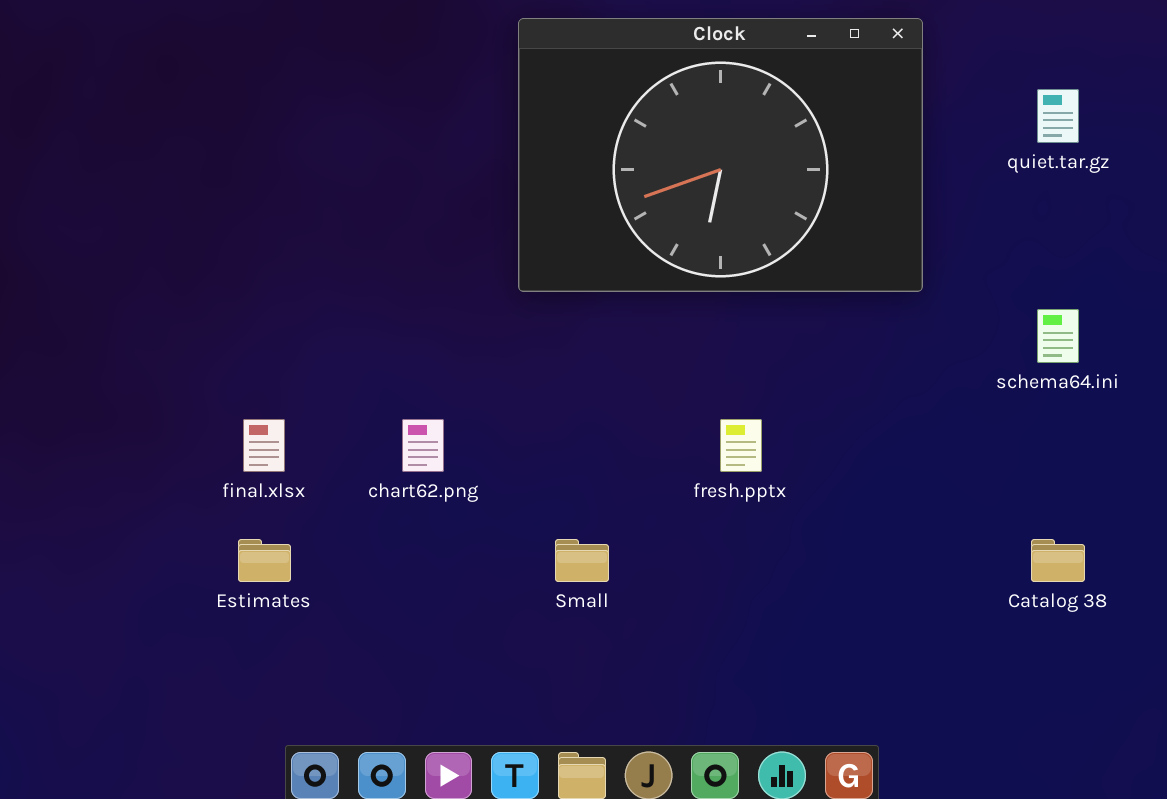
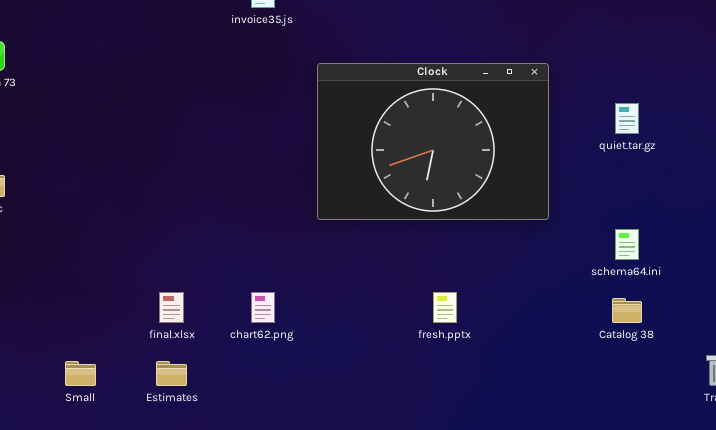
Small: [555,539,609,582] -> [65,361,96,386], moved
Catalog 38: [1031,539,1085,582] -> [612,298,642,323], moved

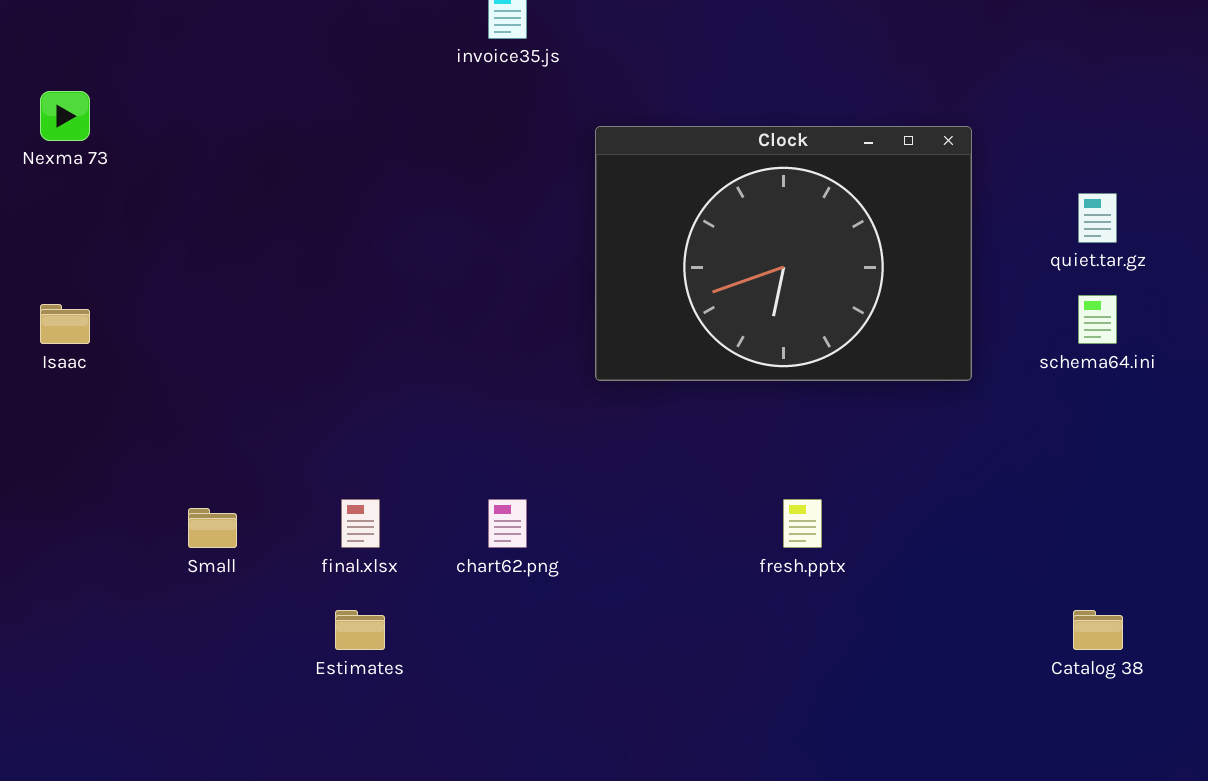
schema64.ini: [615,229,639,260] -> [1078,295,1117,344], moved
Catalog 38: [612,298,642,323] -> [1073,610,1123,650], moved
Small: [65,361,96,386] -> [188,508,237,548], moved

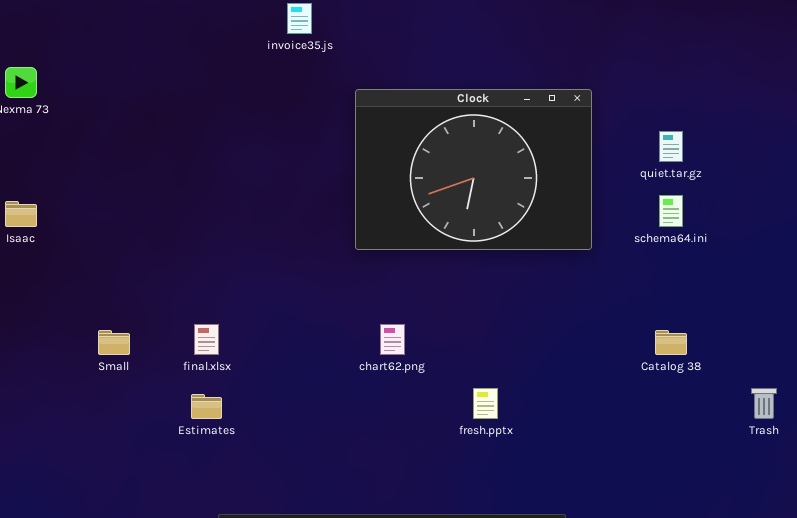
chart62.png: [488,499,527,548] -> [380,324,405,355], moved
fresh.pptx: [783,499,822,548] -> [473,388,498,419], moved
Catalog 38: [1073,610,1123,650] -> [655,330,687,355], moved

